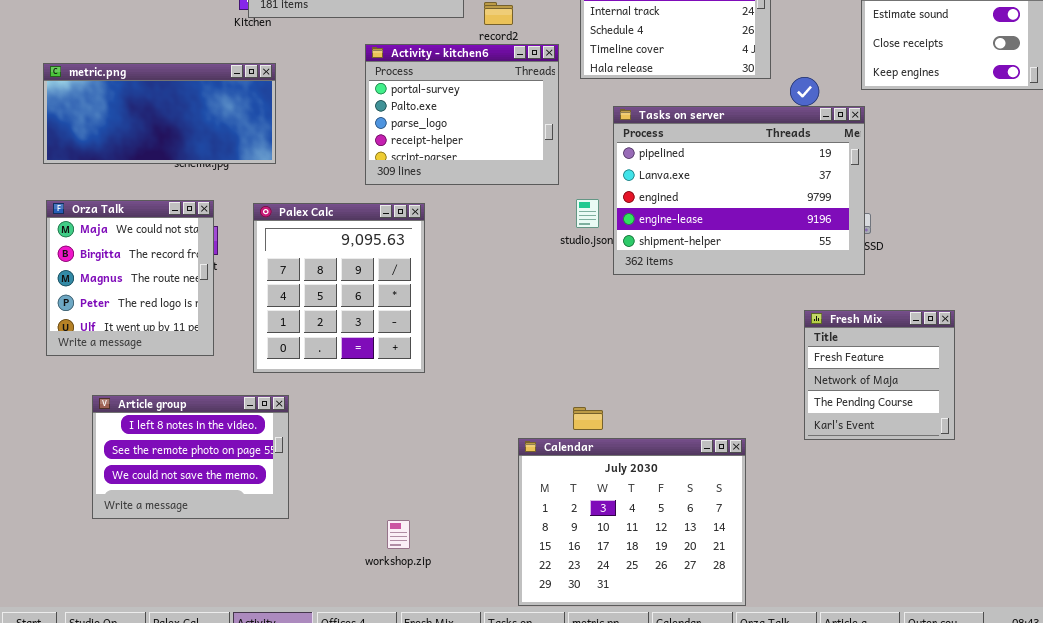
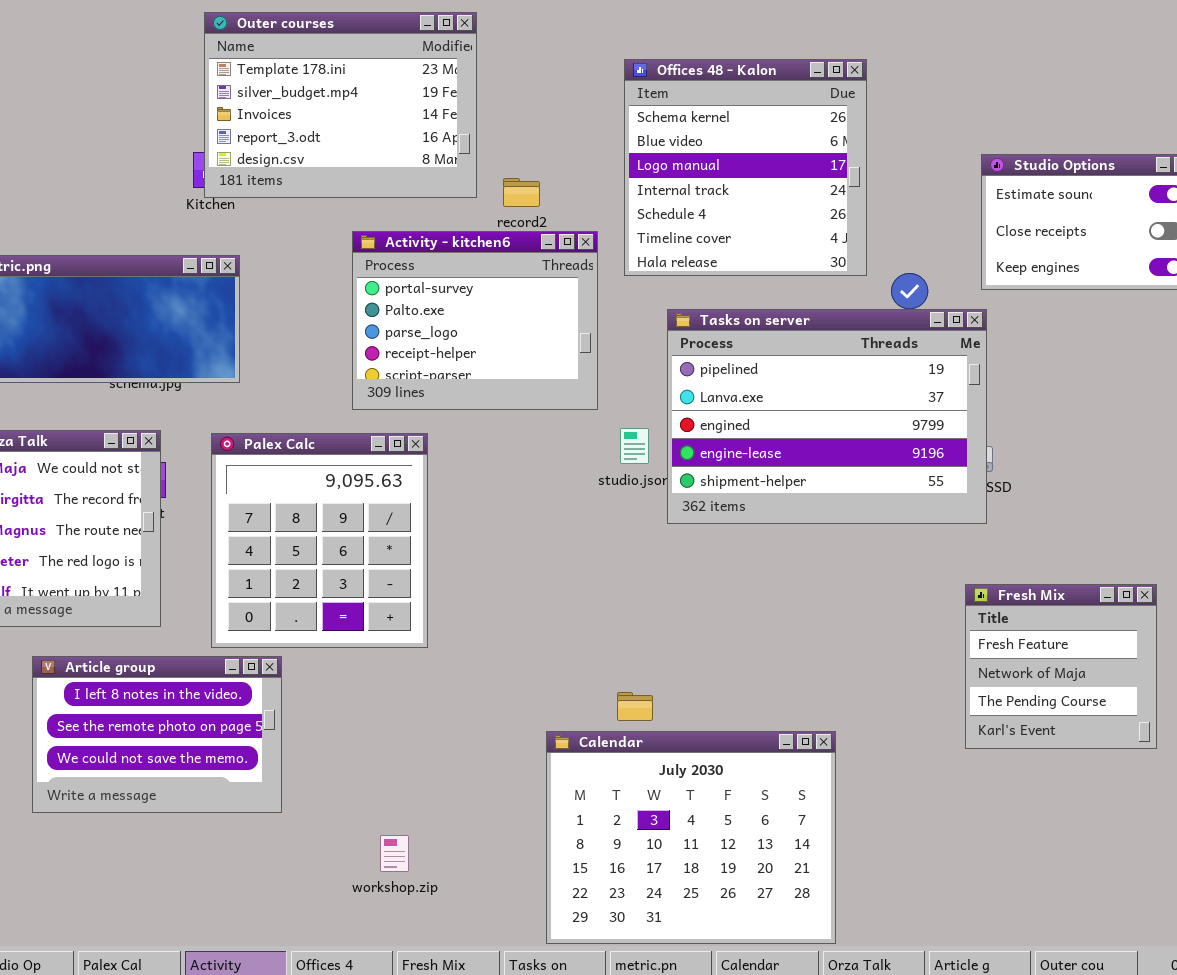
Fresh Mix: [804,310,955,440] -> [965,584,1157,749], moved
Article group: [92,395,289,519] -> [32,656,282,813], moved

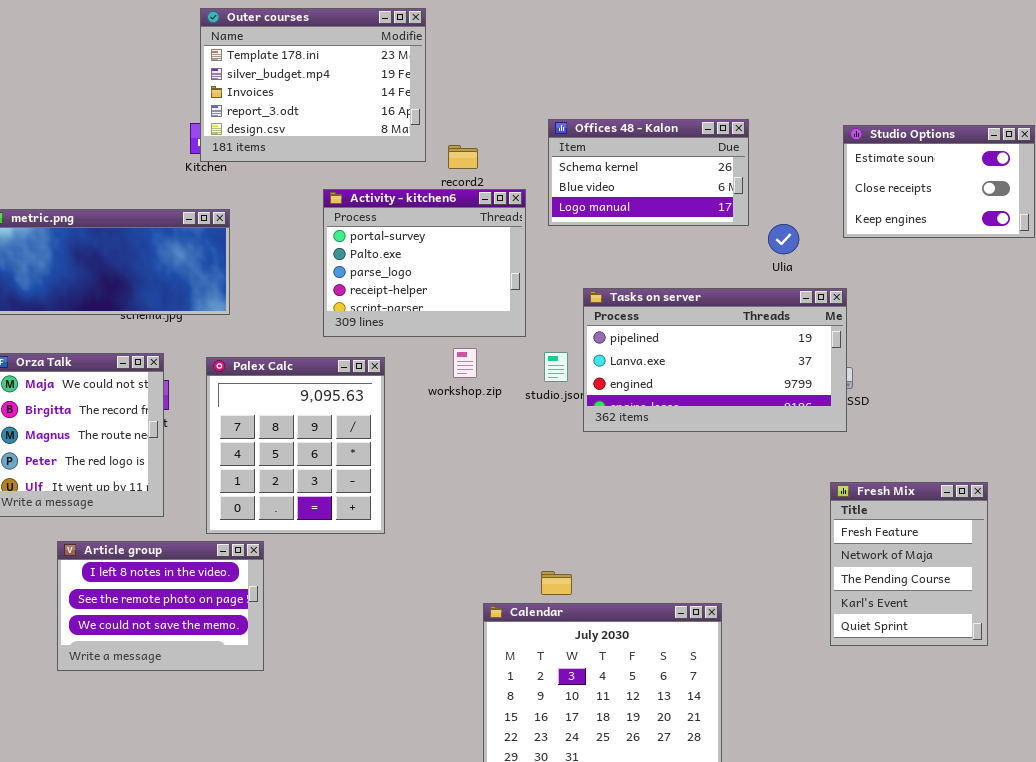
Offices 48 - Kalon: [624,59,867,276] -> [548,119,749,226], resized
Tasks on server: [667,309,987,524] -> [583,288,847,432], resized
Fresh Mix: [965,584,1157,749] -> [830,482,988,646], resized
workshop.zip: [380,835,409,872] -> [453,348,477,378], moved

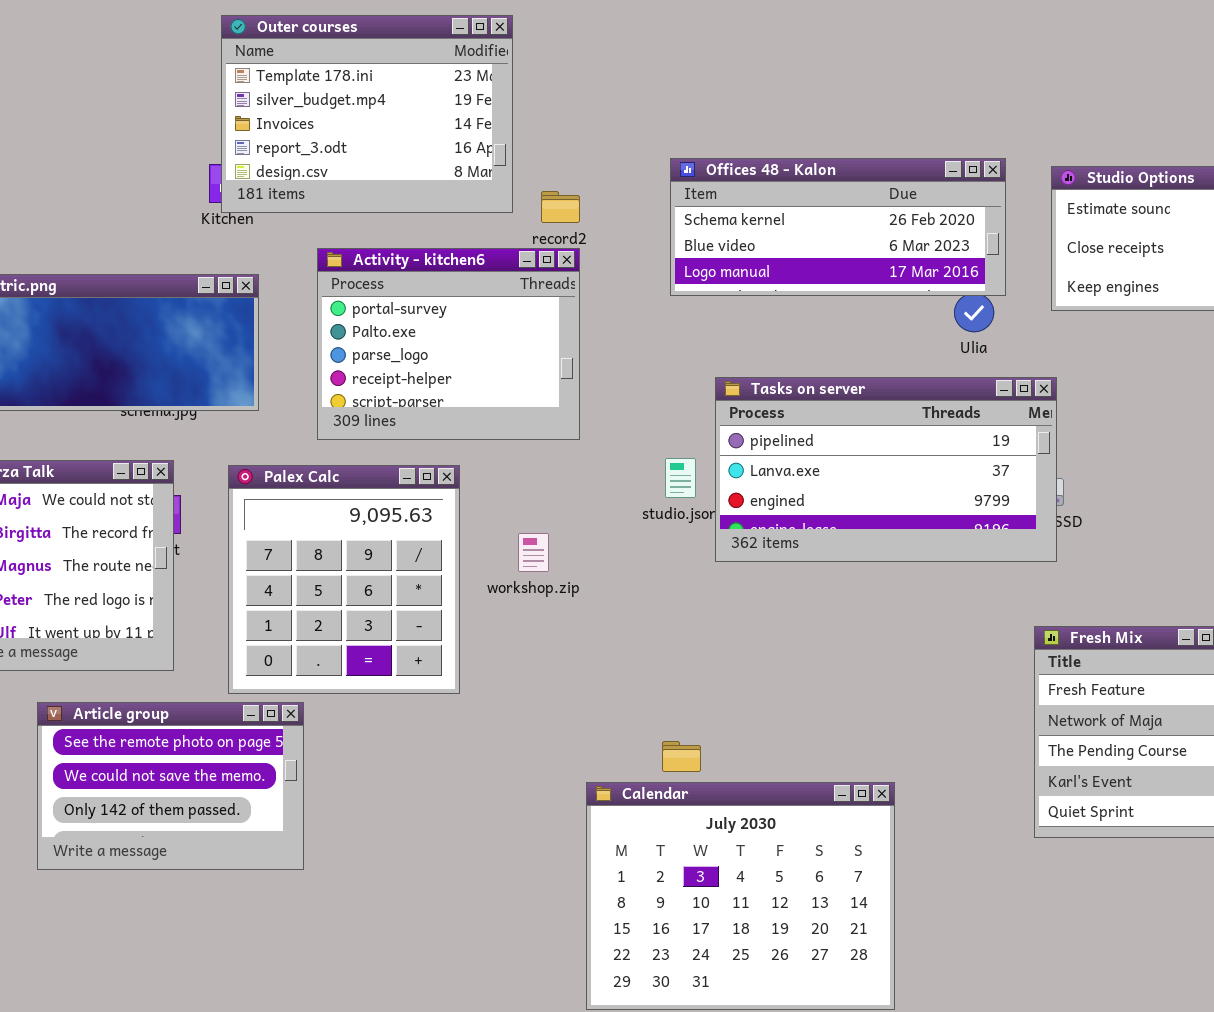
Offices 48 - Kalon: [548,119,749,226] -> [670,158,1006,296], resized
Activity - kitchen6: [323,189,526,337] -> [317,248,580,440], moved
workshop.zip: [453,348,477,378] -> [518,533,549,572], moved
Article group: [57,541,264,671] -> [37,702,304,870], scrolled down 1 row

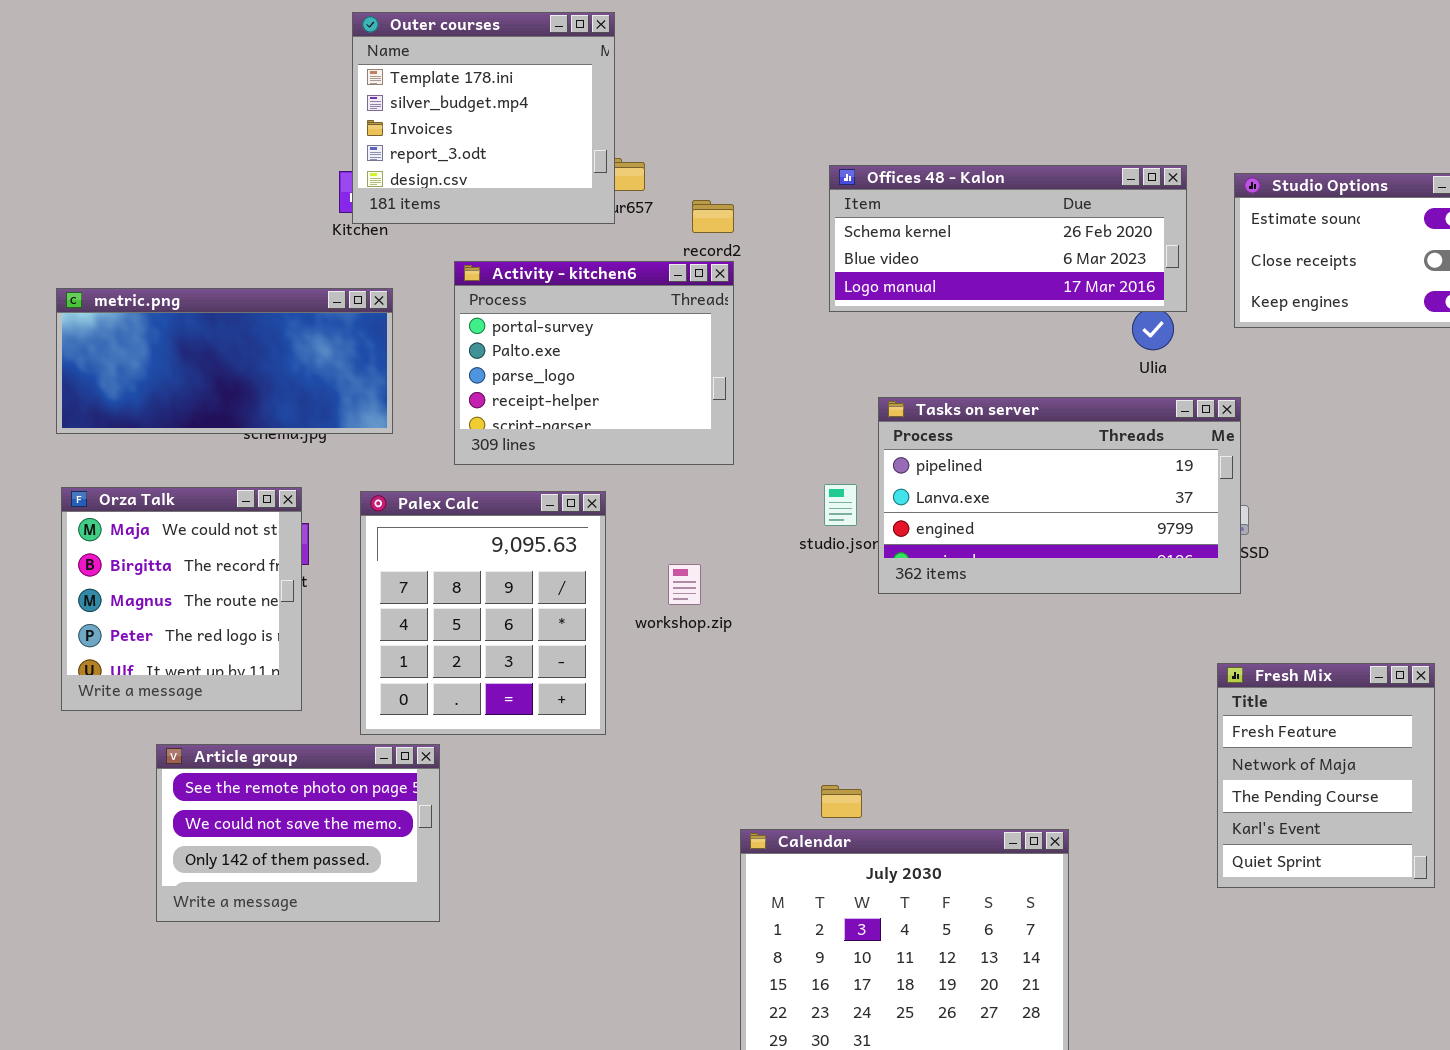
Outer courses: [221,15,513,213] -> [352,12,615,224], resized

